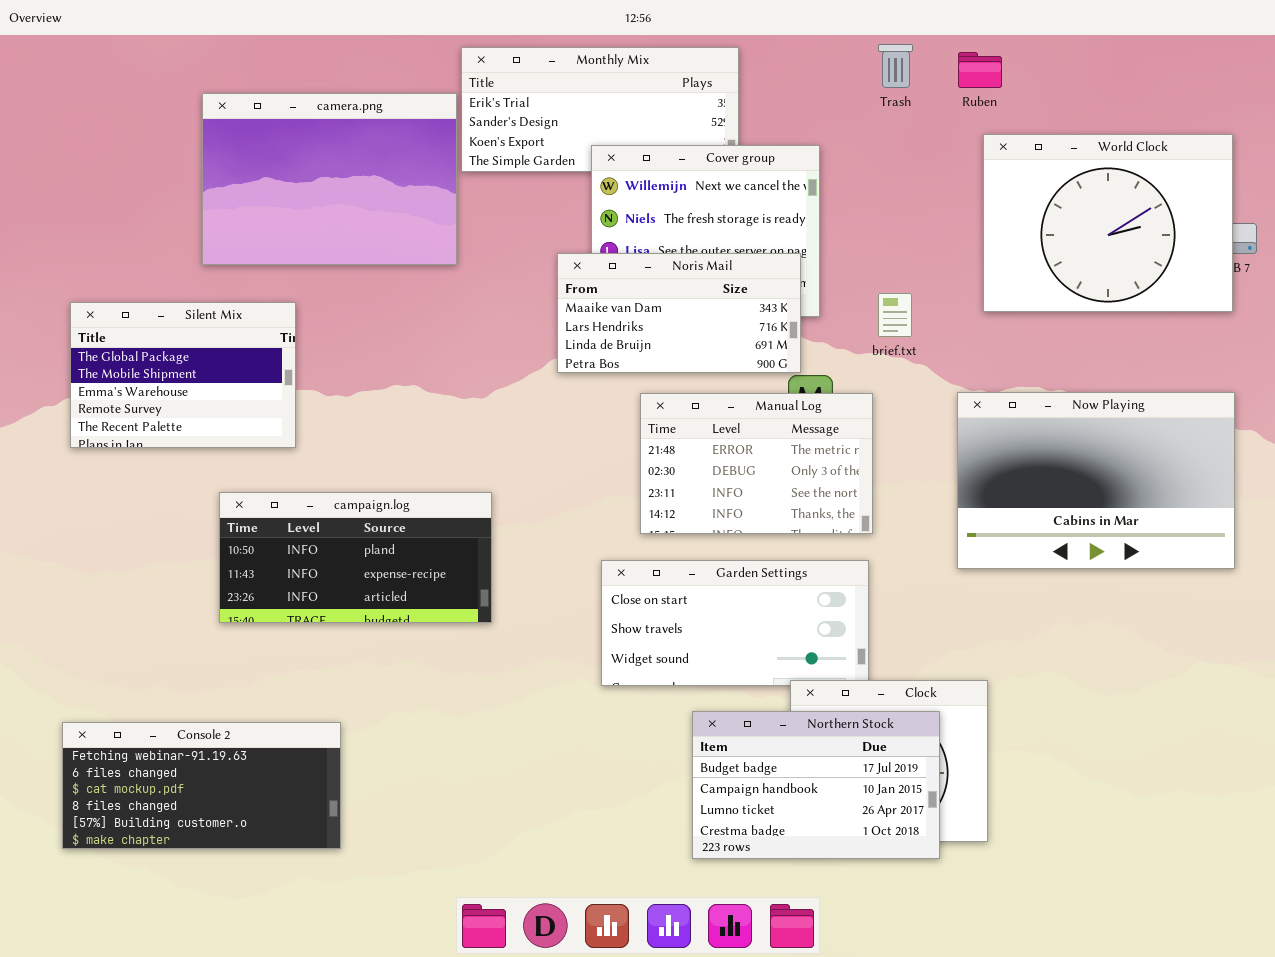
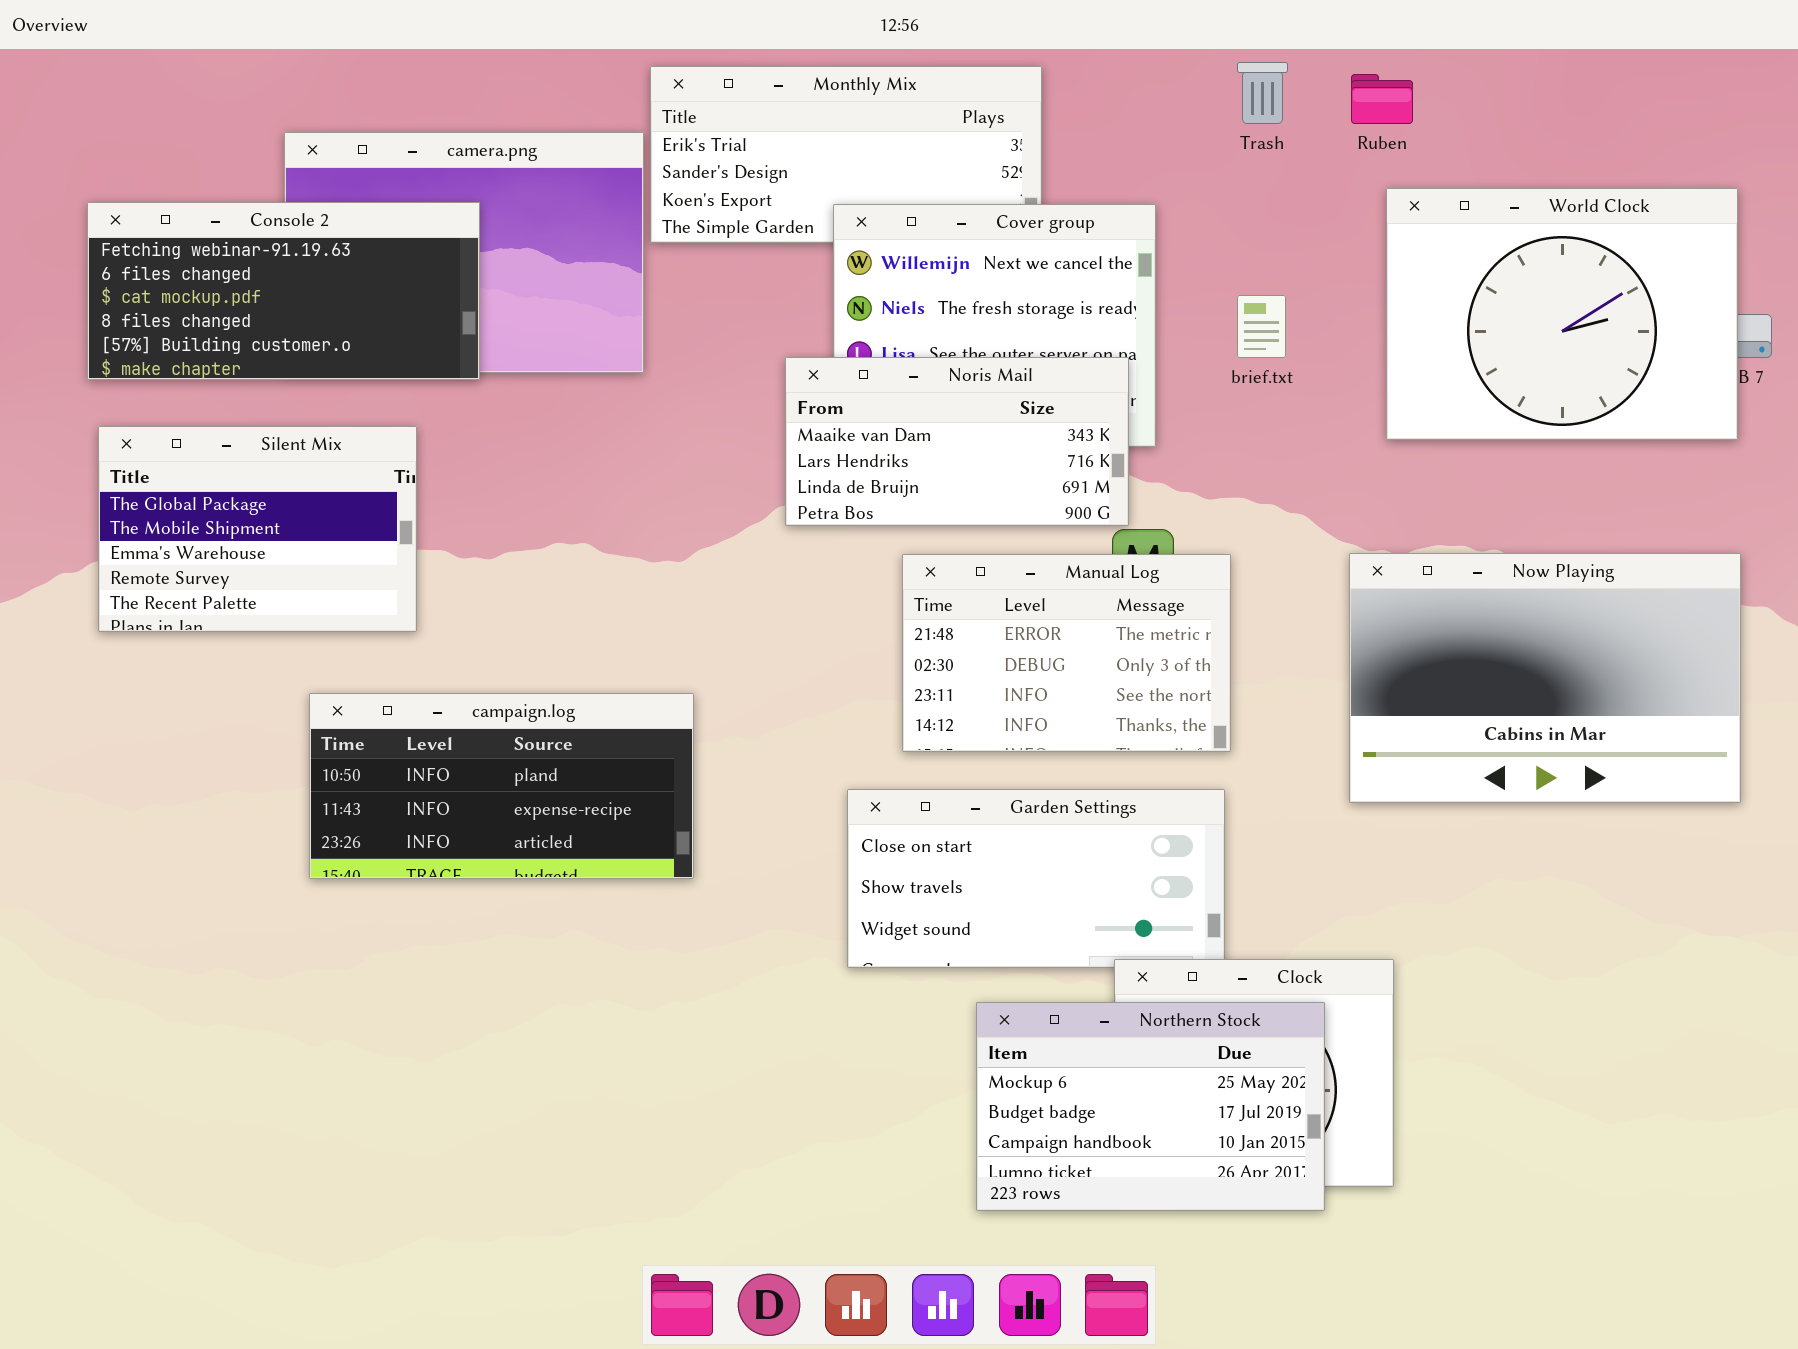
brief.txt: [878,293,912,337] -> [1237,295,1286,358], moved
Northern Stock: [692,711,940,859] -> [976,1002,1325,1211], scrolled up 1 row
Console 2: [62,722,341,849] -> [87,202,480,380], moved

